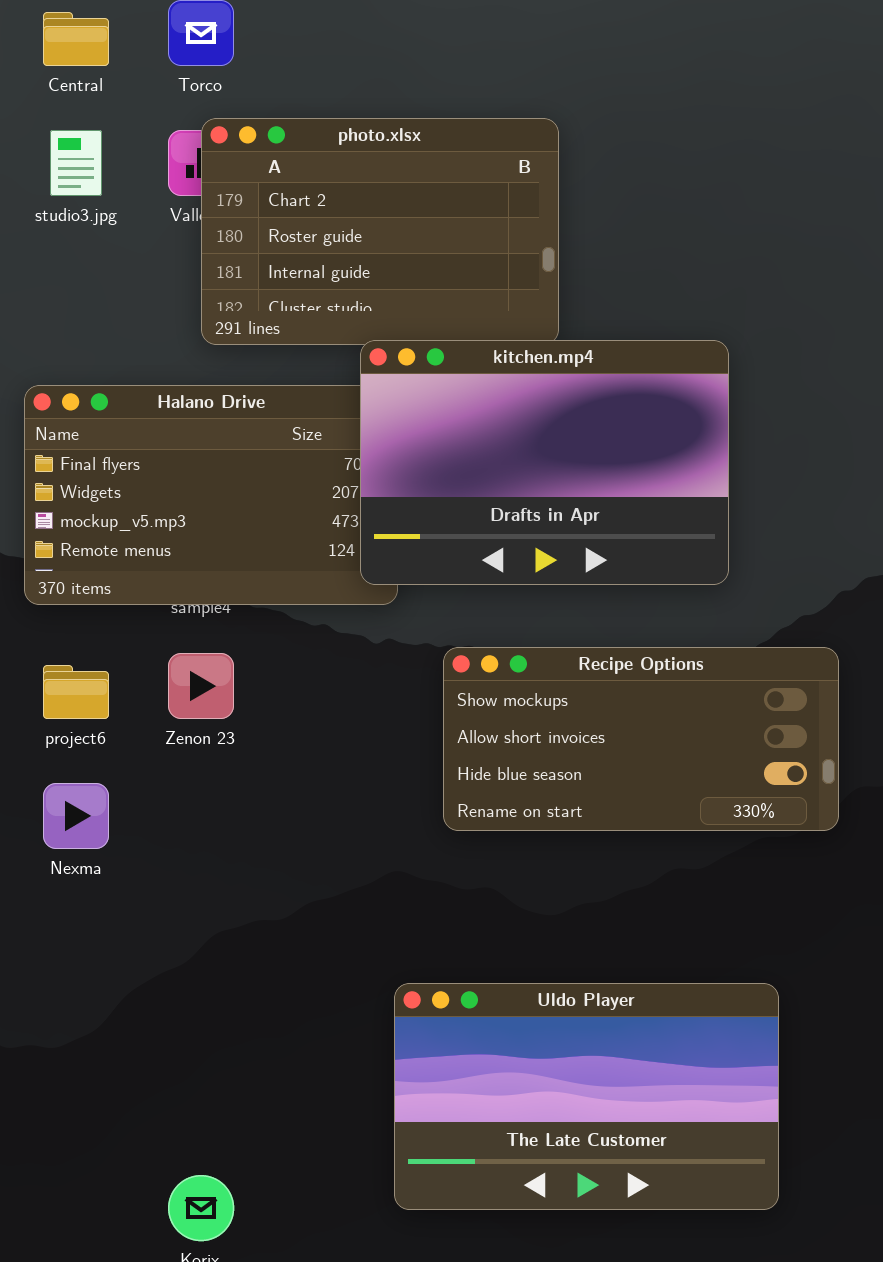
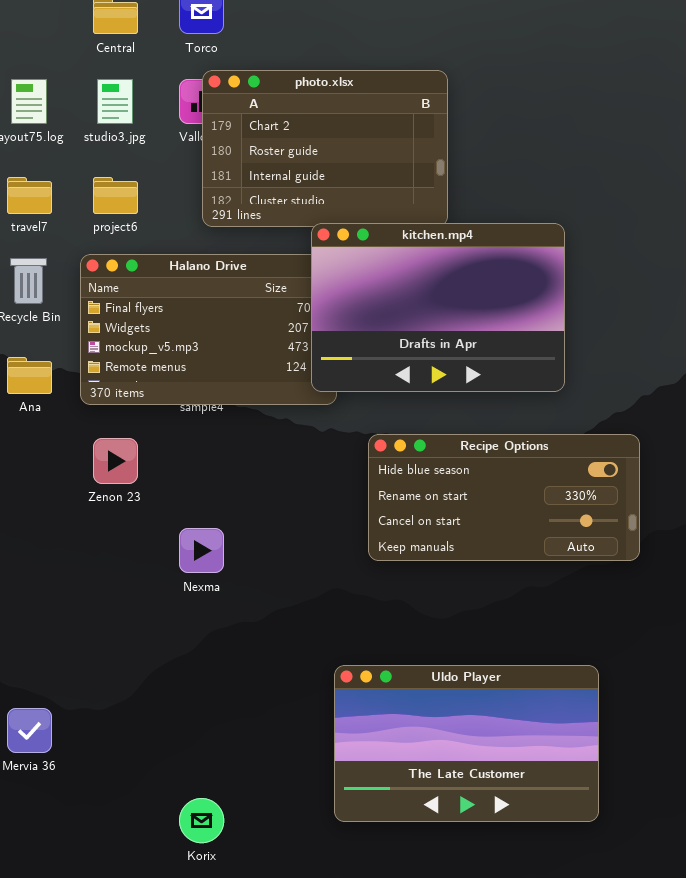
Recipe Options: [443,647,839,831] -> [368,434,640,561], scrolled down 2 rows
Zenon 23: [168,653,234,719] -> [93,438,138,484], moved
project6: [43,665,109,719] -> [93,177,138,214], moved
Nexma: [43,783,109,849] -> [179,528,224,573], moved

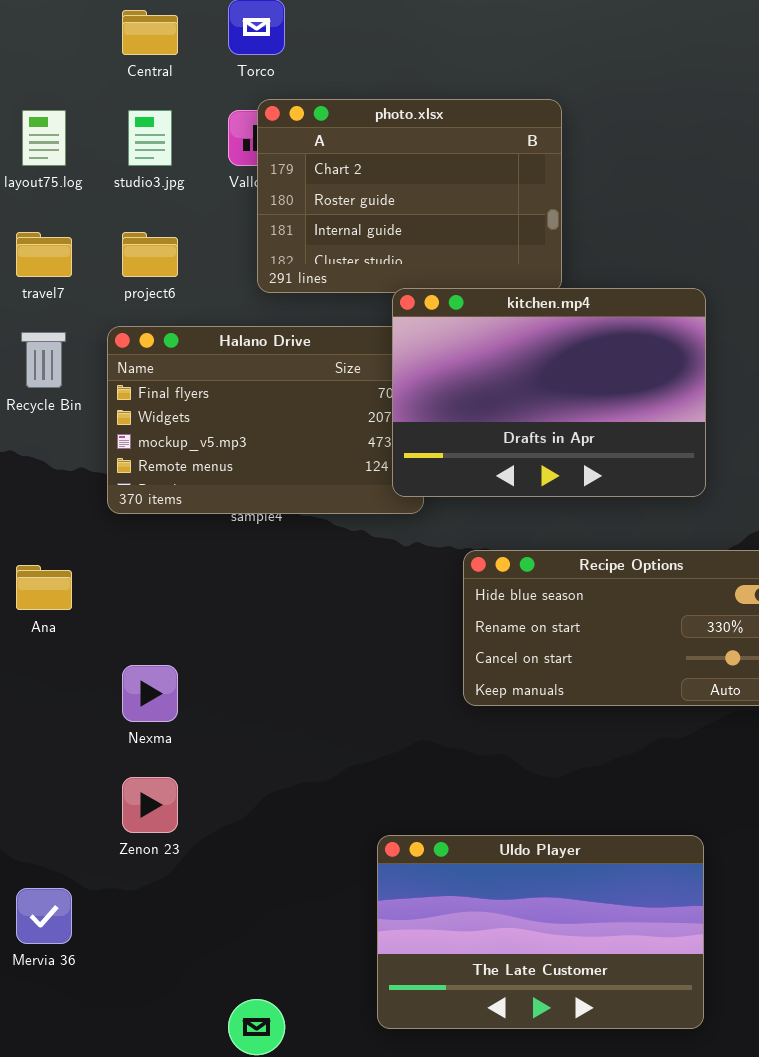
Ana: [7,357,52,394] -> [16,565,72,610], moved
Zenon 23: [93,438,138,484] -> [122,777,178,833], moved
Nexma: [179,528,224,573] -> [122,665,178,722], moved
Uldo Player: [334,665,599,822] -> [377,835,704,1029], moved

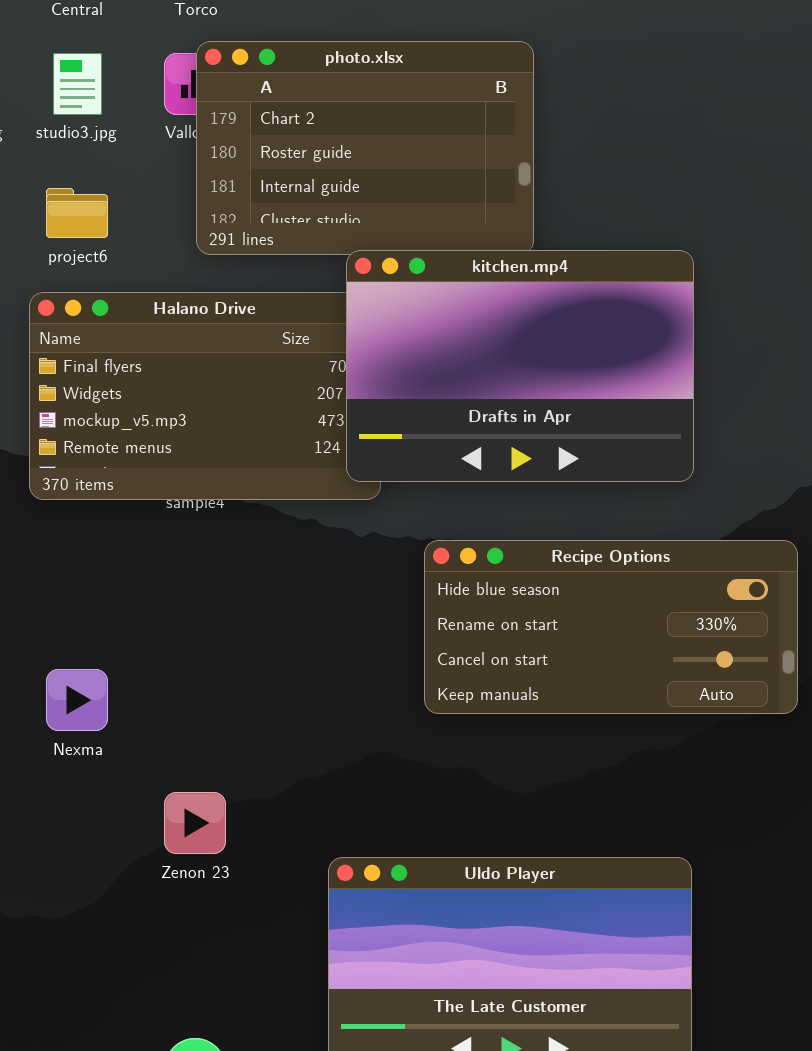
Zenon 23: [122,777,178,833] -> [164,792,226,854], moved

